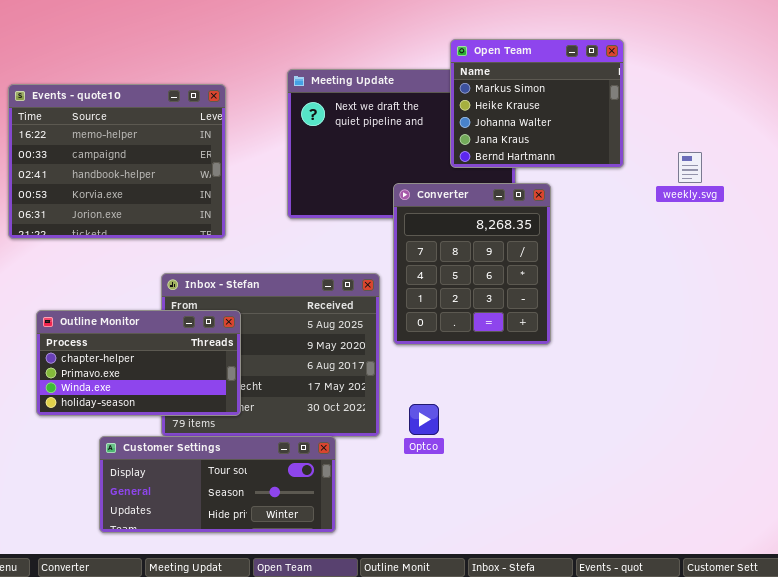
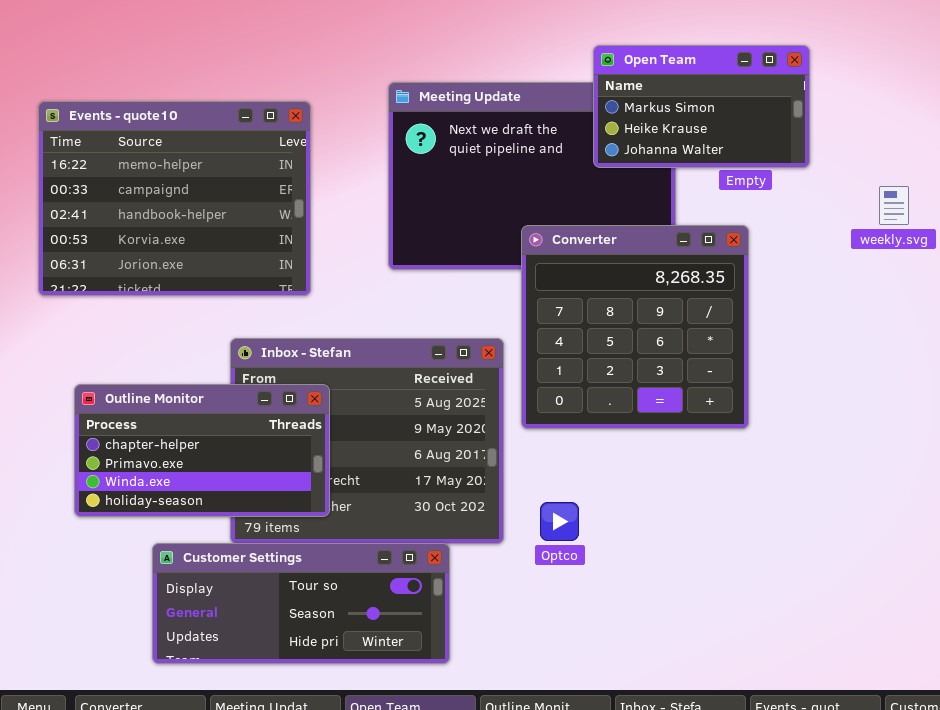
Open Team: [450,39,624,168] -> [593,45,810,168], resized
Converter: [393,183,551,345] -> [521,225,749,429], resized

